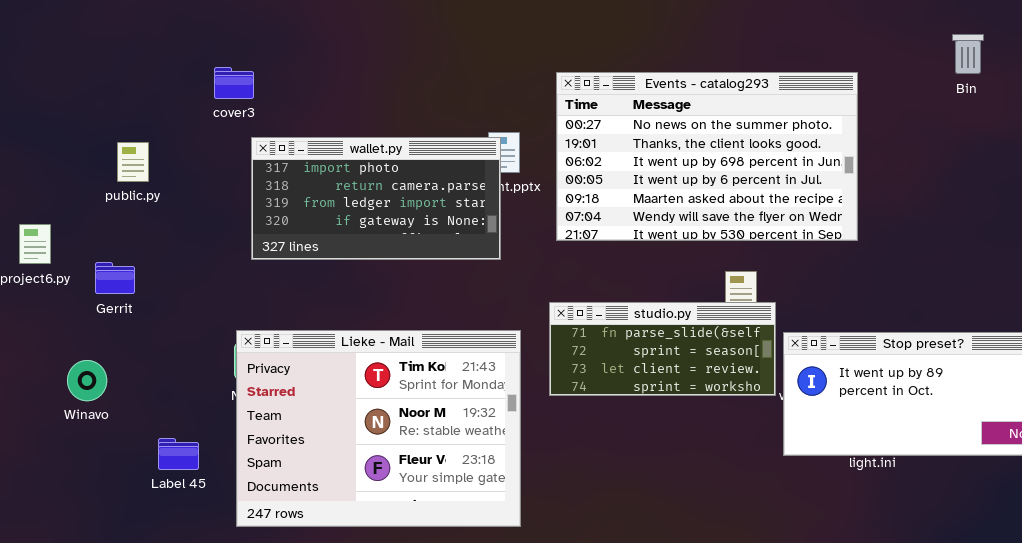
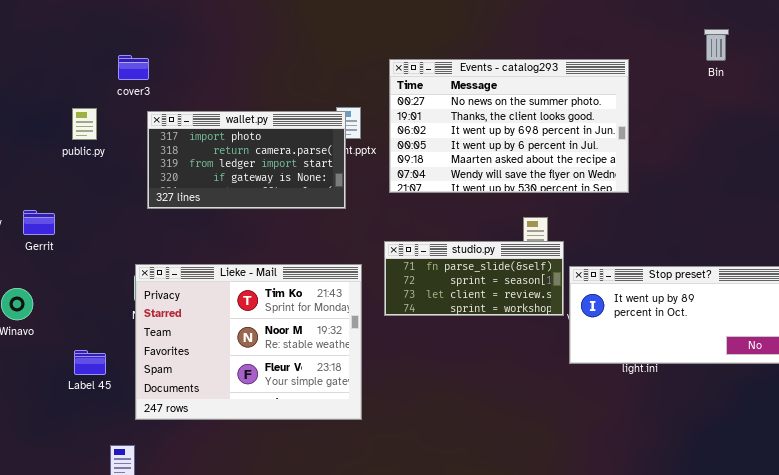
public.py: [117,142,149,182] -> [72,108,97,140], moved

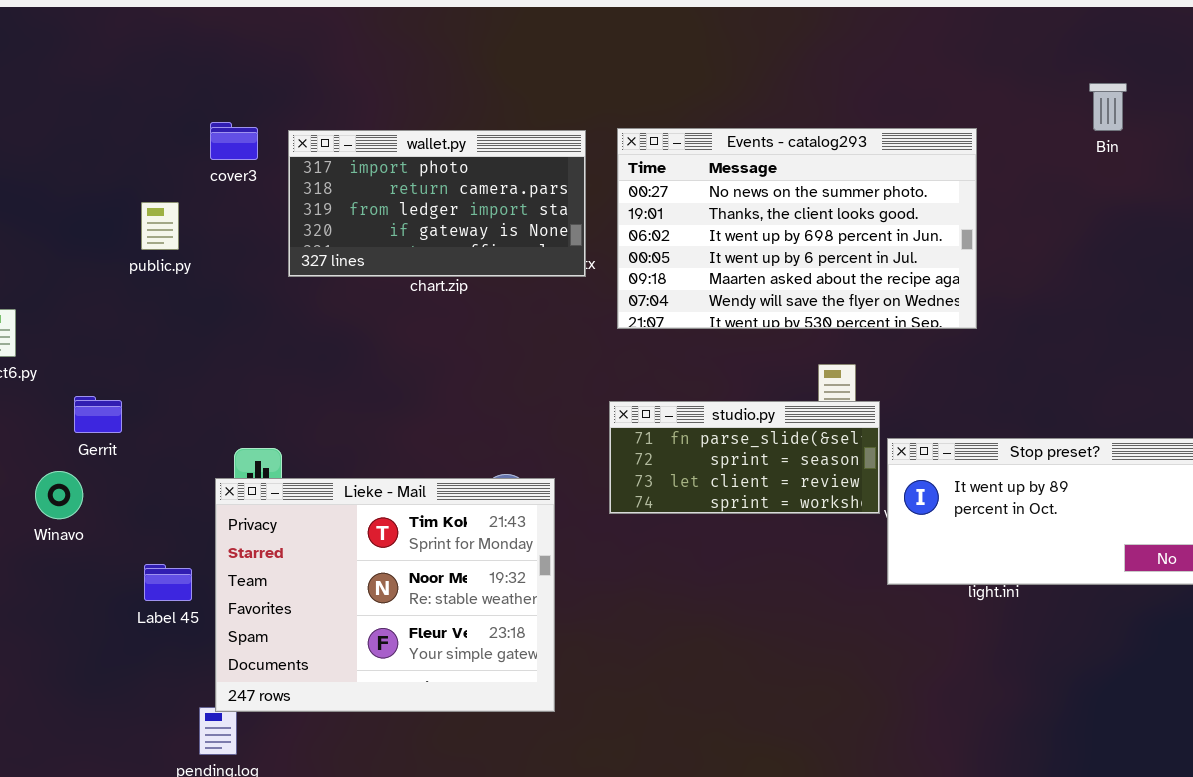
wallet.py: [147,111,346,209] -> [288,130,586,277], moved
Gerrit: [23,210,55,235] -> [74,396,122,433], moved
Lieke - Mail: [135,264,362,420] -> [215,478,555,712], moved

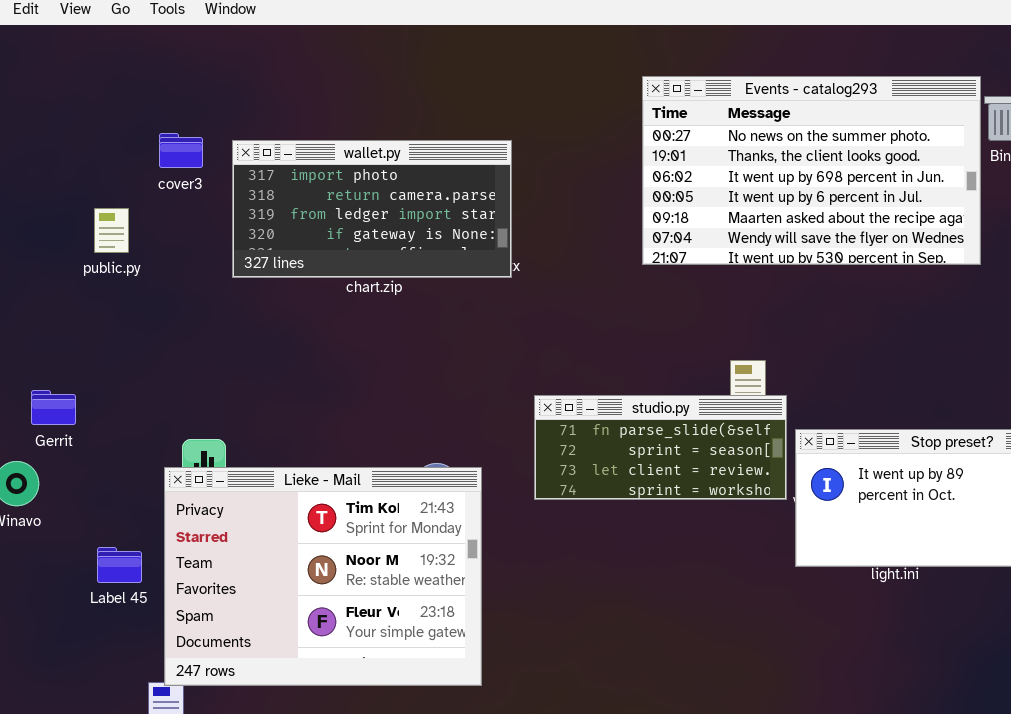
Events - catalog293: [617,128,977,329] -> [642,76,981,265], moved

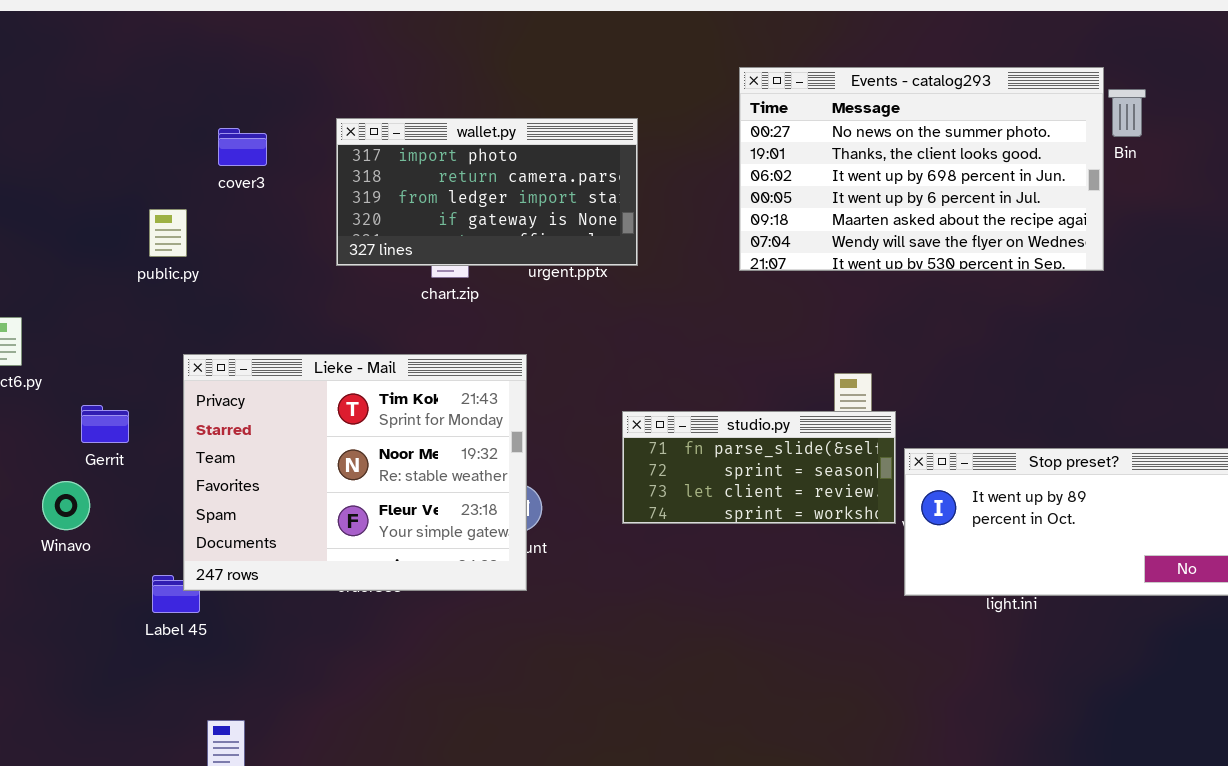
wallet.py: [232,140,512,278] -> [336,118,638,266], moved
Lieke - Mail: [164,467,482,686] -> [183,354,527,591], moved

